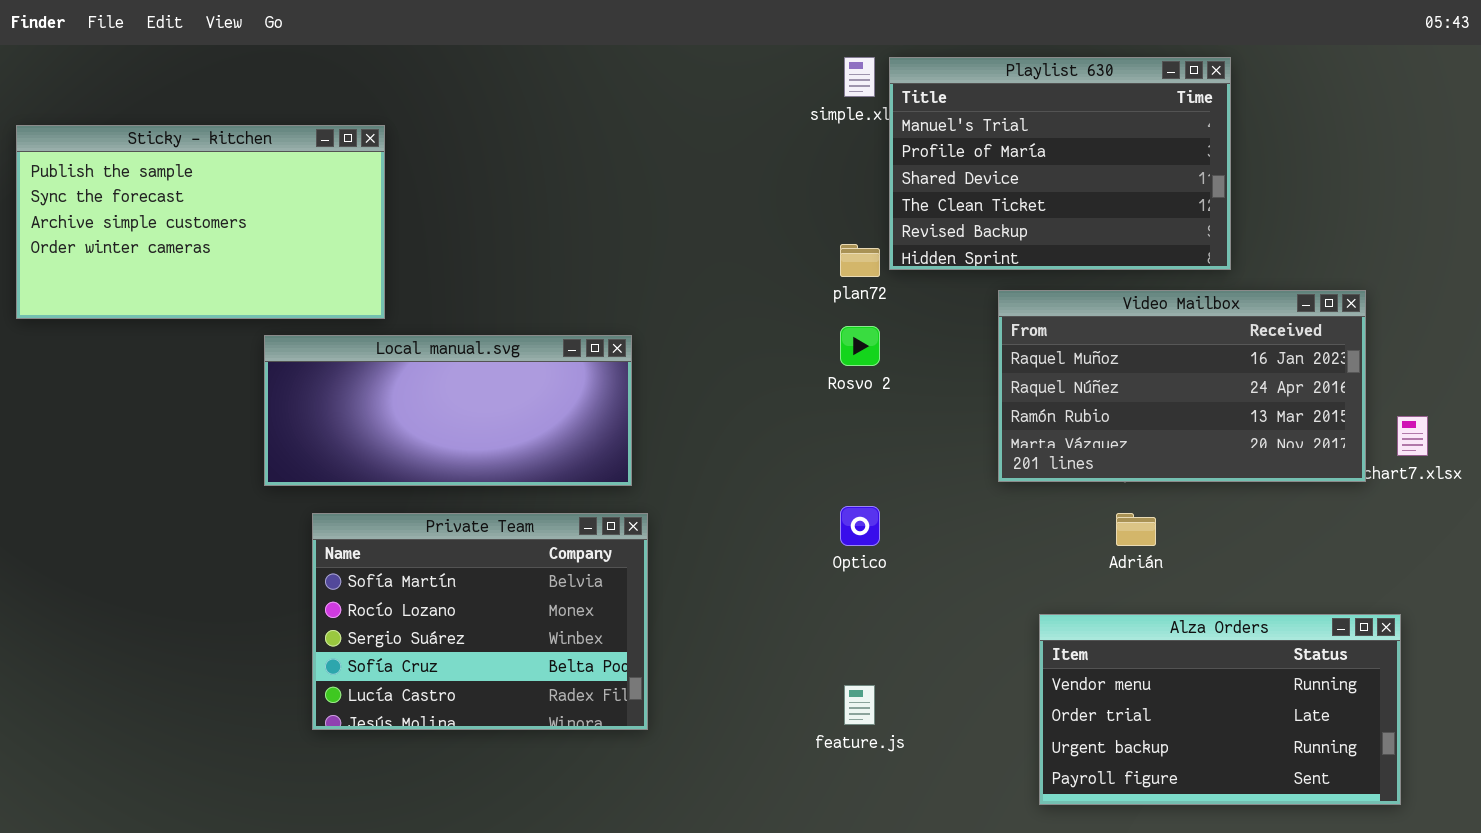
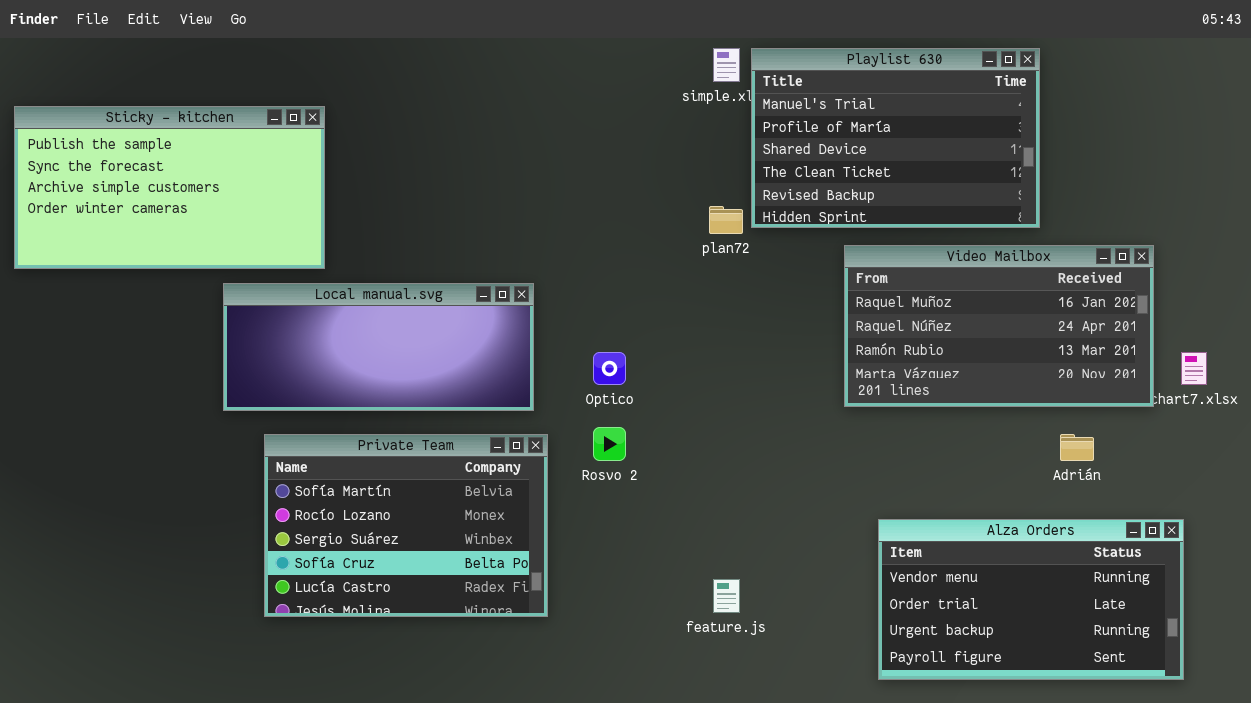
Rosvo 2: [840,326,880,366] -> [593,427,626,461], moved
Optico: [840,506,880,546] -> [593,352,626,385], moved
Adrián: [1116,513,1156,546] -> [1060,434,1094,461], moved

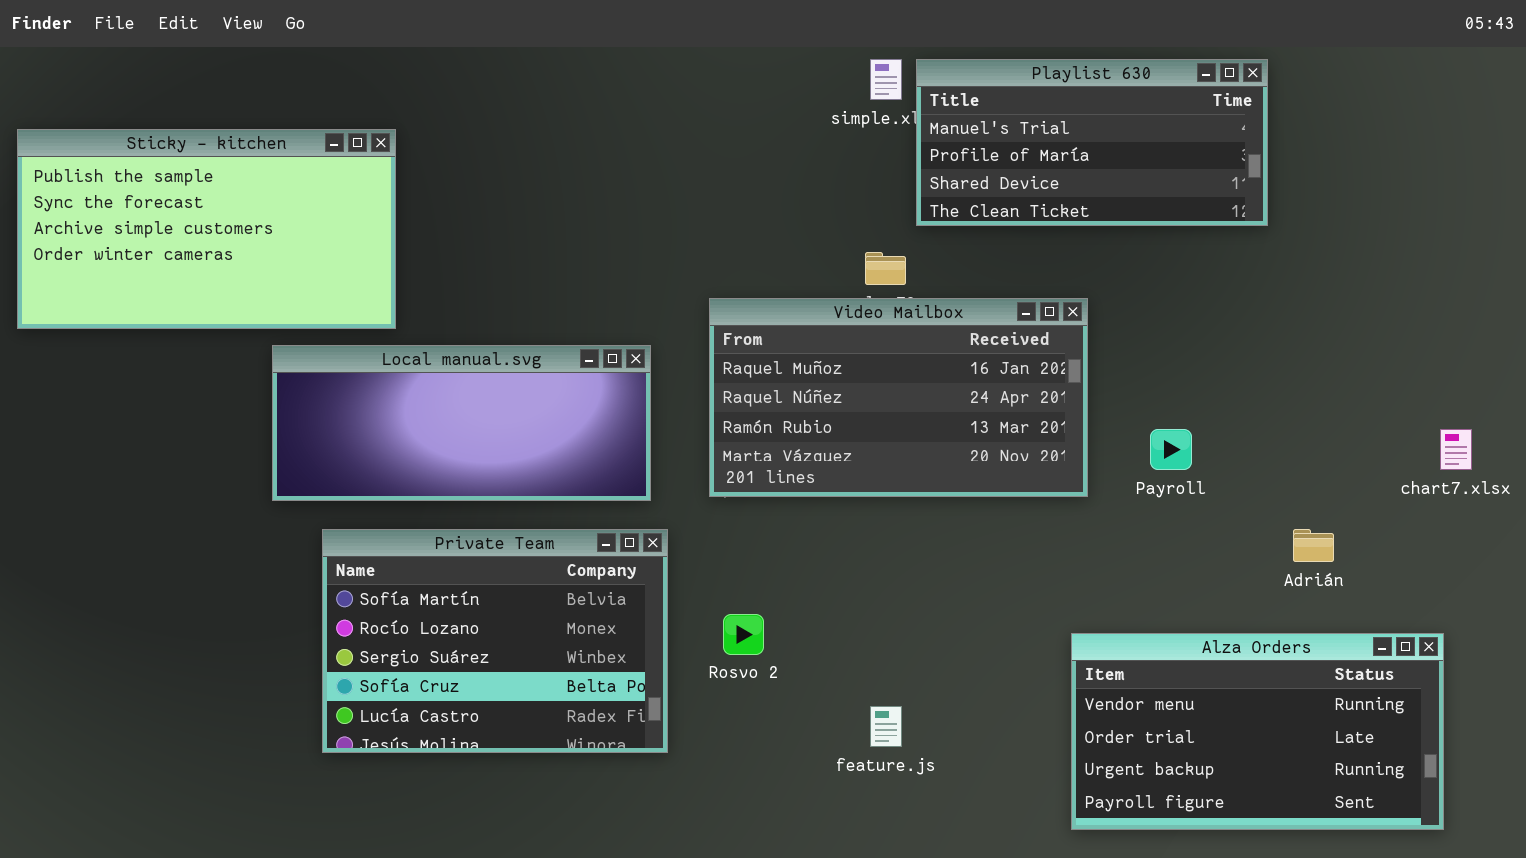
Playlist 630: [751,48,1040,228] -> [916,59,1268,226], resized
Video Mailbox: [844,245,1154,407] -> [709,298,1088,497], moved
Rosvo 2: [593,427,626,461] -> [723,614,764,655], moved

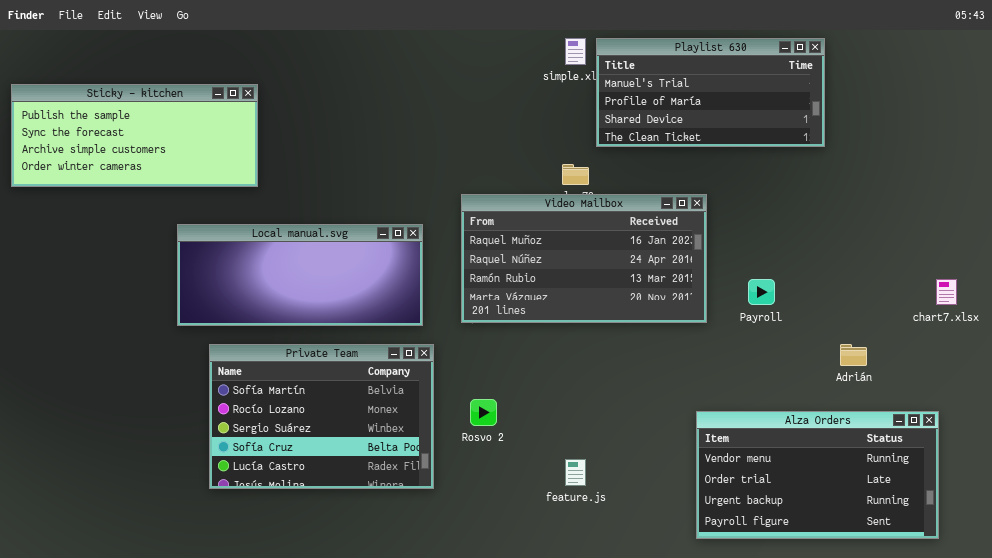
Sticky - kitchen: [17,129,396,329] -> [11,84,258,187], resized

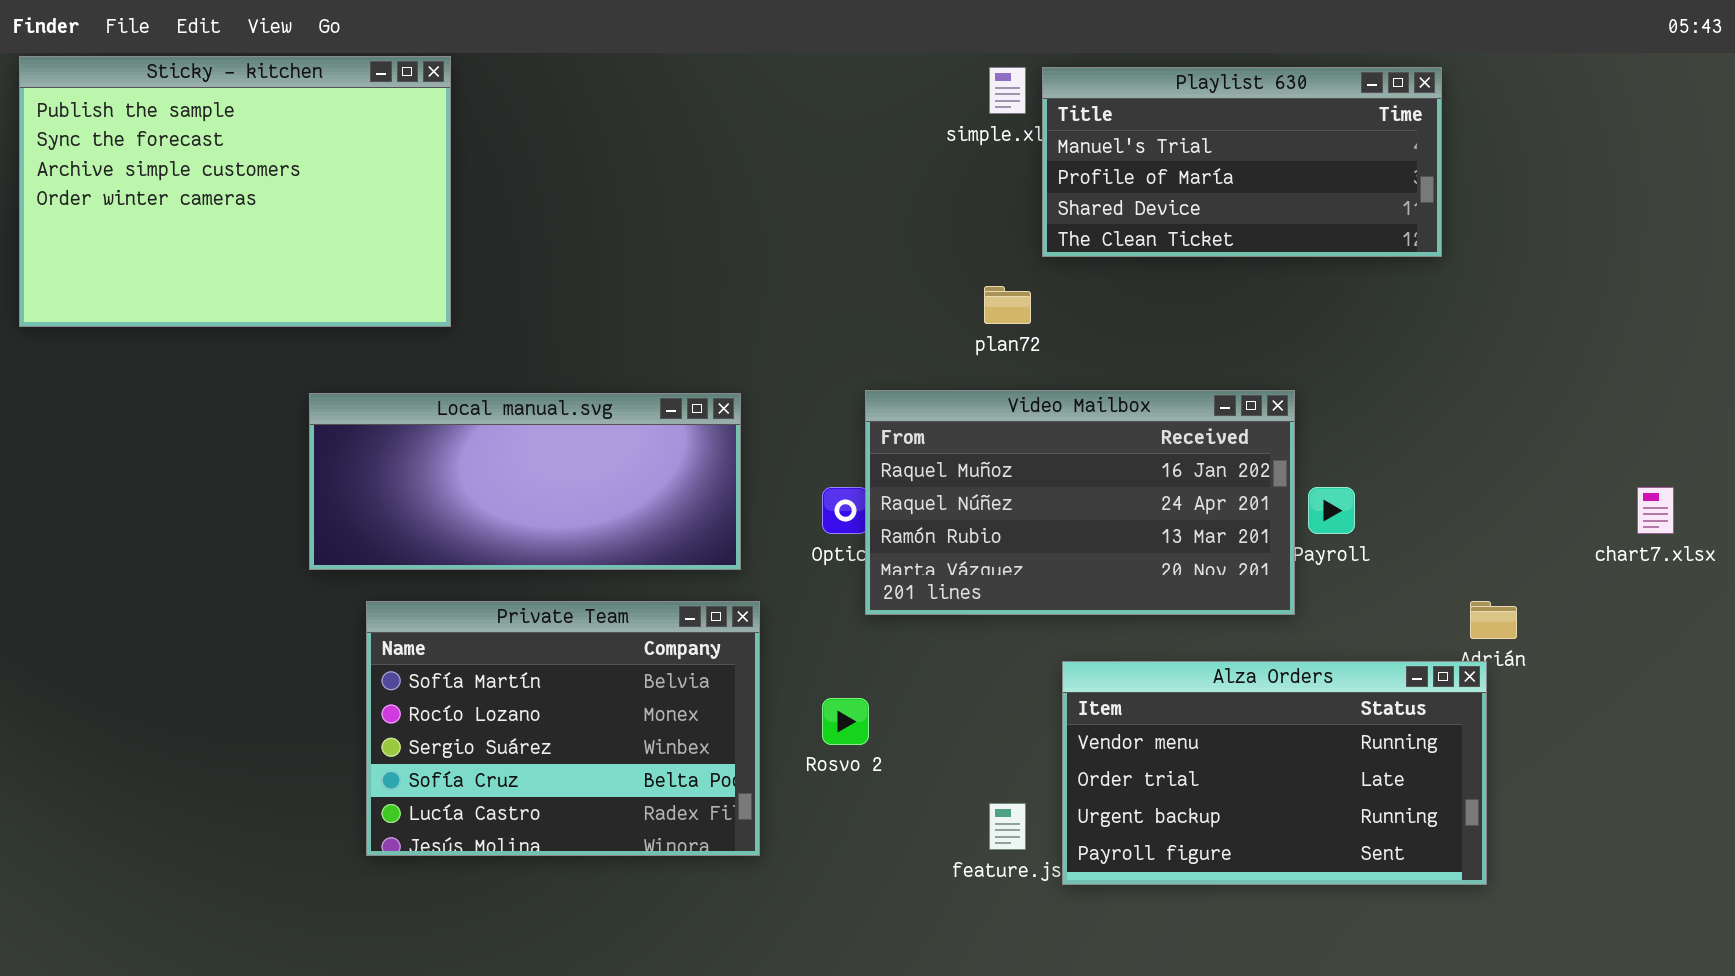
Sticky - kitchen: [11,84,258,187] -> [19,56,451,327], resized
Video Mailbox: [461,194,707,323] -> [865,390,1295,615], moved
Alza Orders: [696,411,939,539] -> [1062,661,1487,885], moved

